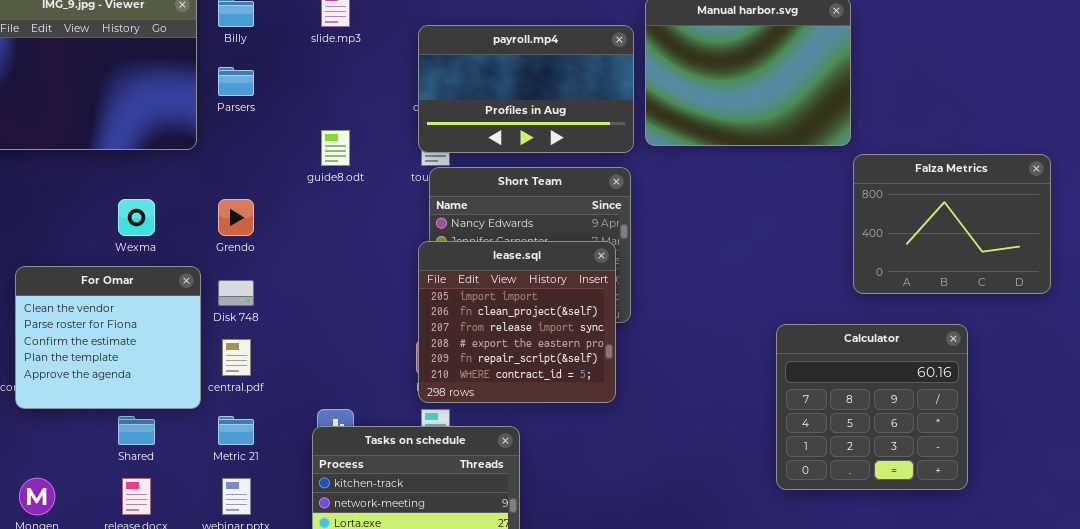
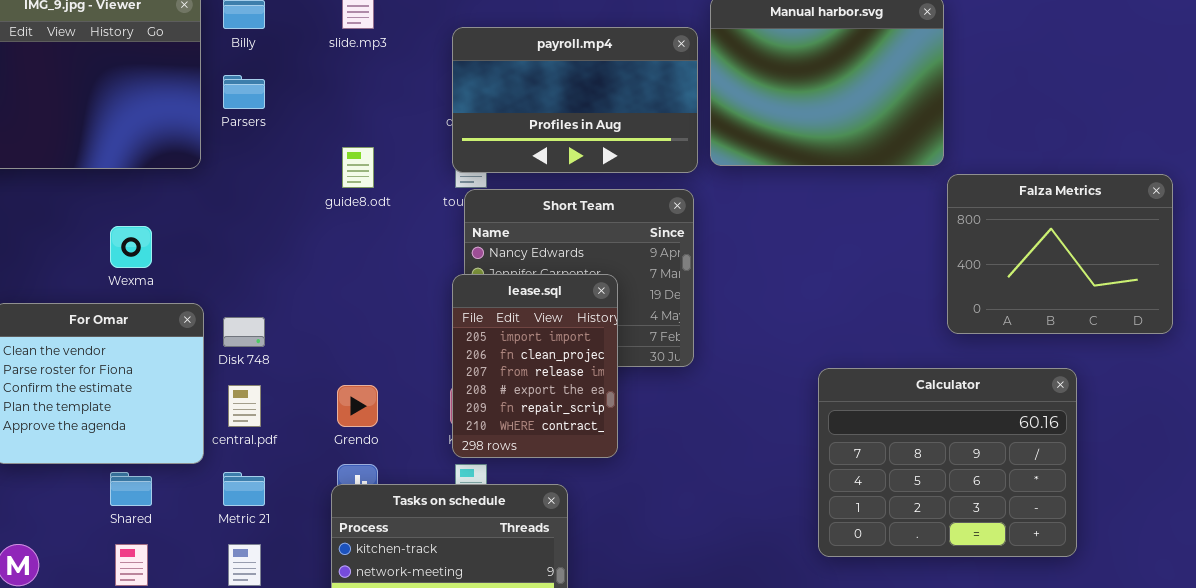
Grendo: [218,199,254,236] -> [337,385,378,427], moved
lease.sql: [418,241,616,403] -> [452,274,618,458], resized
Calculator: [776,324,968,490] -> [818,368,1077,557], resized

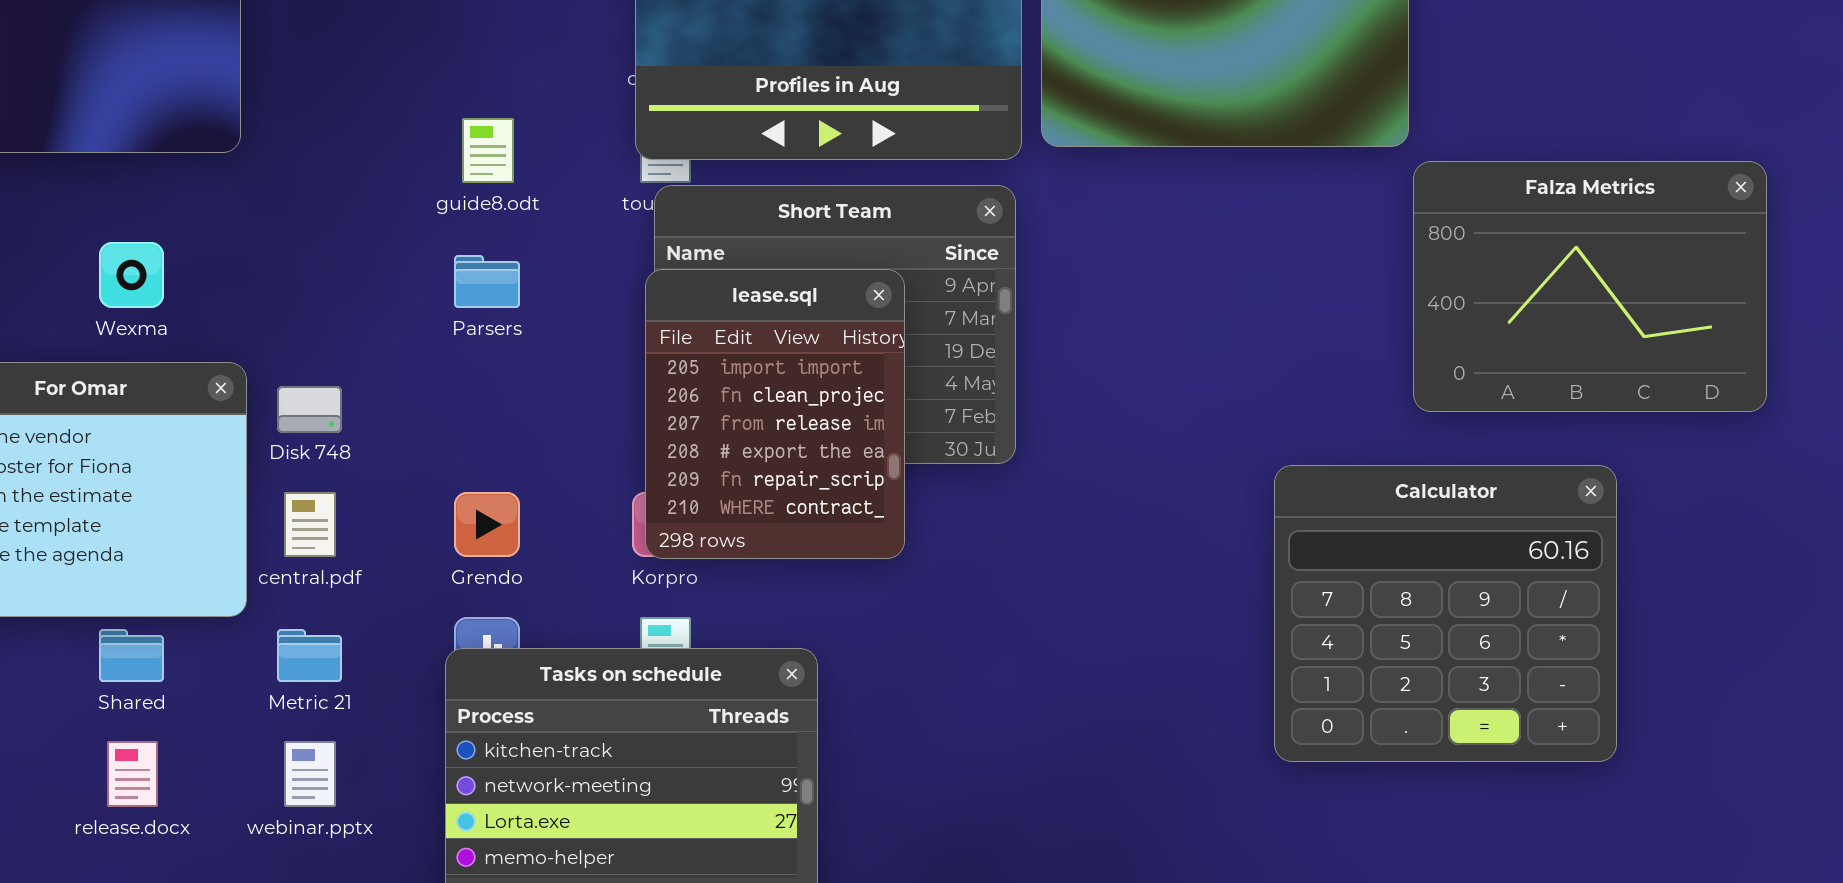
Parsers: [223,75,265,109] -> [454,255,520,308], moved
lease.sql: [452,274,618,458] -> [645,269,905,559], moved
Calculator: [818,368,1077,557] -> [1274,465,1617,762], resized

